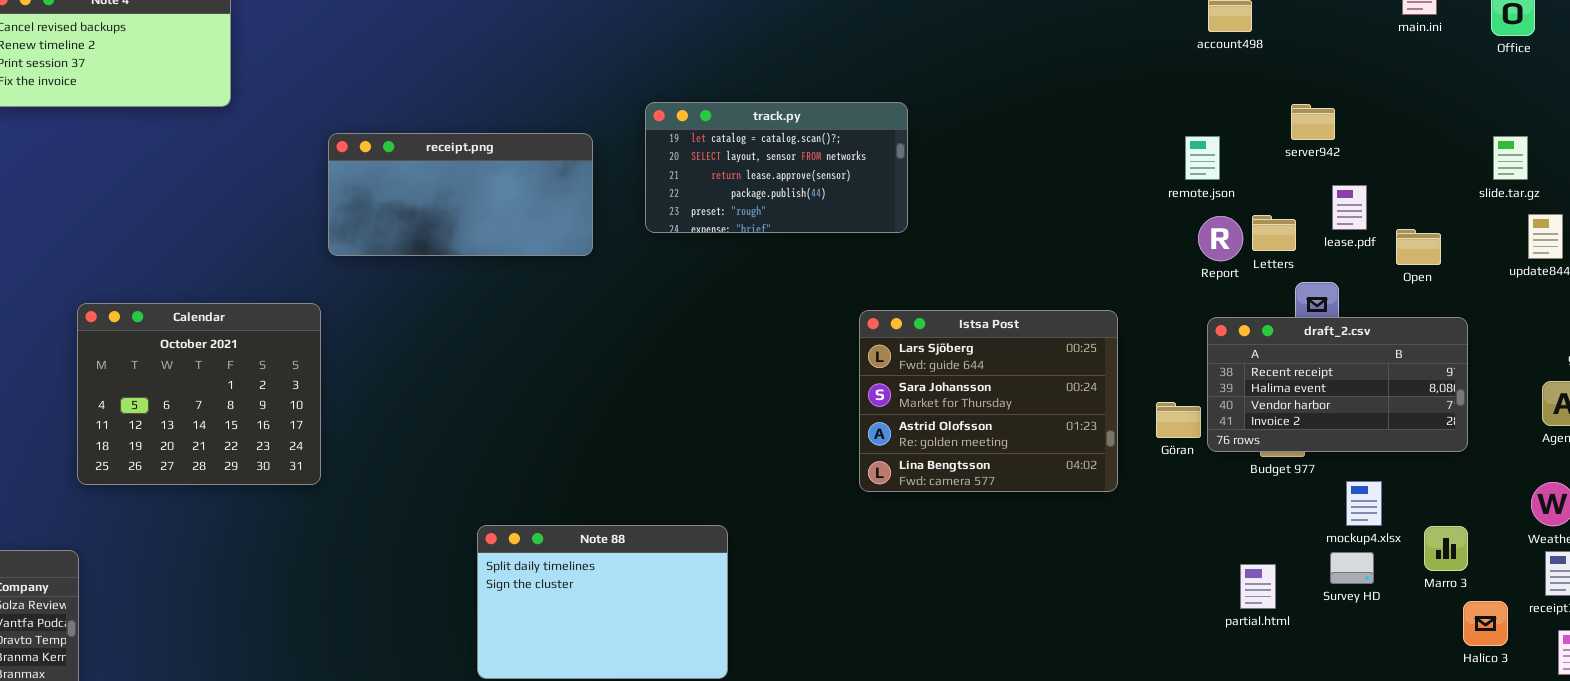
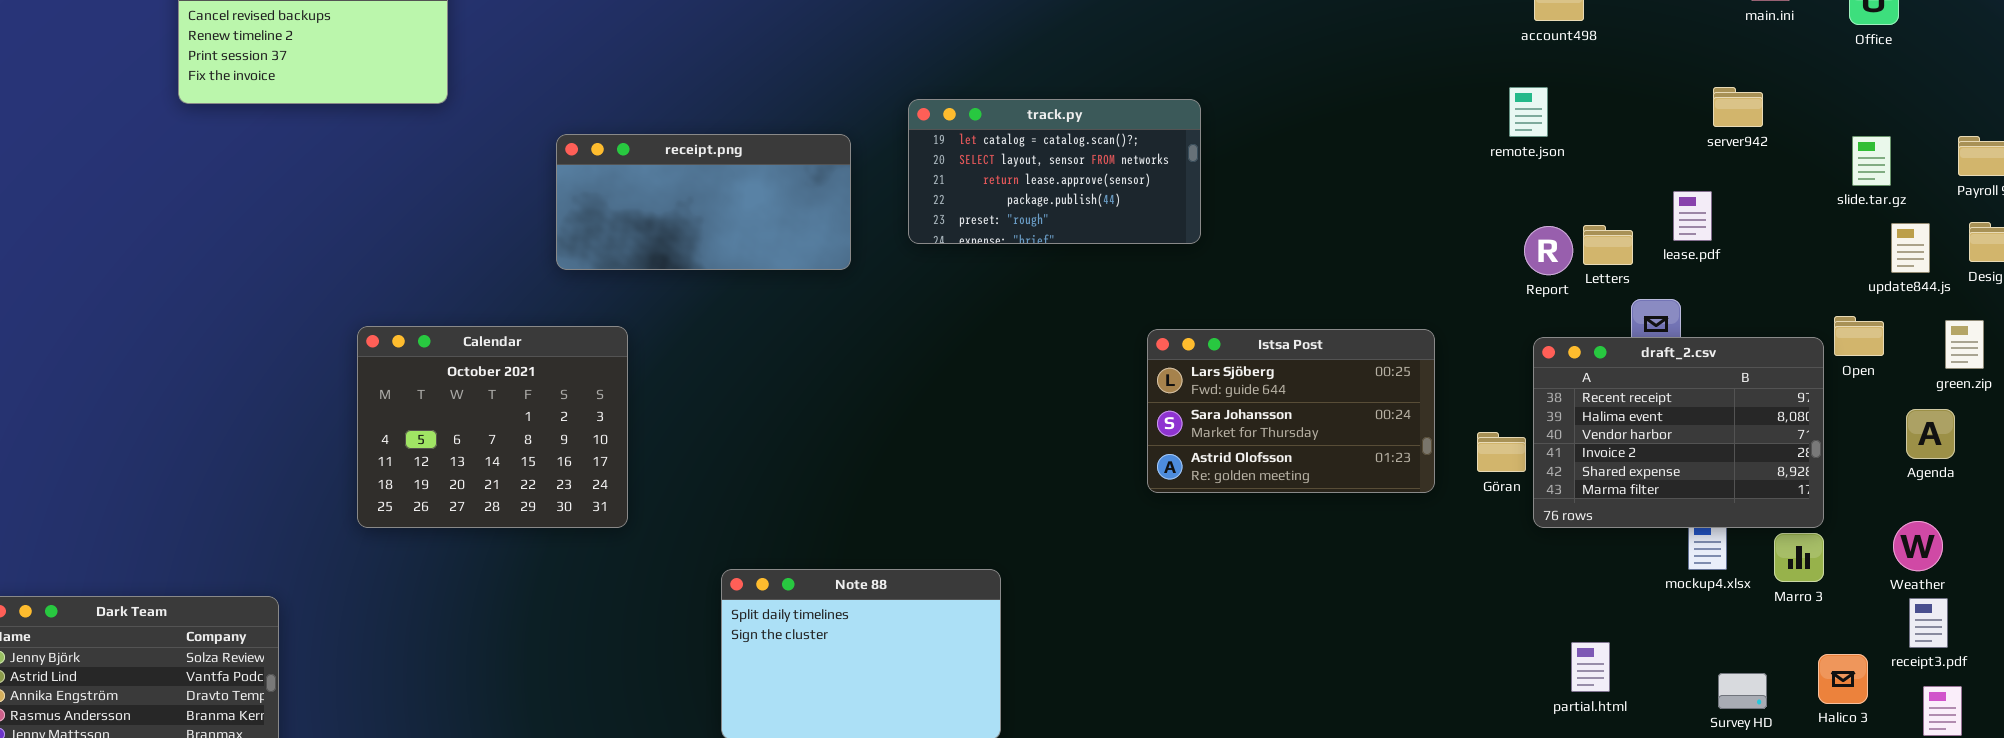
server942: [1291,104,1335,140] -> [1713,87,1763,127], moved
remote.json: [1185,136,1220,180] -> [1509,87,1548,137], moved
Open: [1396,229,1441,265] -> [1834,316,1884,356], moved
Calendar: [77,303,321,485] -> [357,326,628,528], moved
Istsa Post: [859,310,1118,492] -> [1147,329,1435,493], resized
draft_2.csv: [1207,317,1468,452] -> [1533,337,1824,528], resized
Marro 3: [1424,526,1468,571] -> [1774,533,1824,582], moved
Survey HD: [1330,552,1374,584] -> [1718,673,1767,709], moved
partial.html: [1240,564,1276,609] -> [1571,642,1610,692], moved

